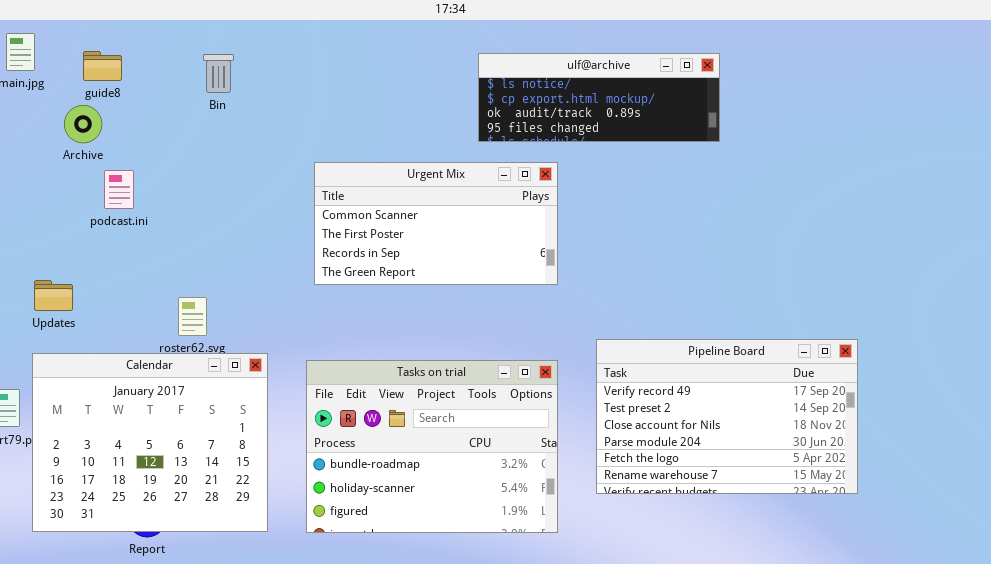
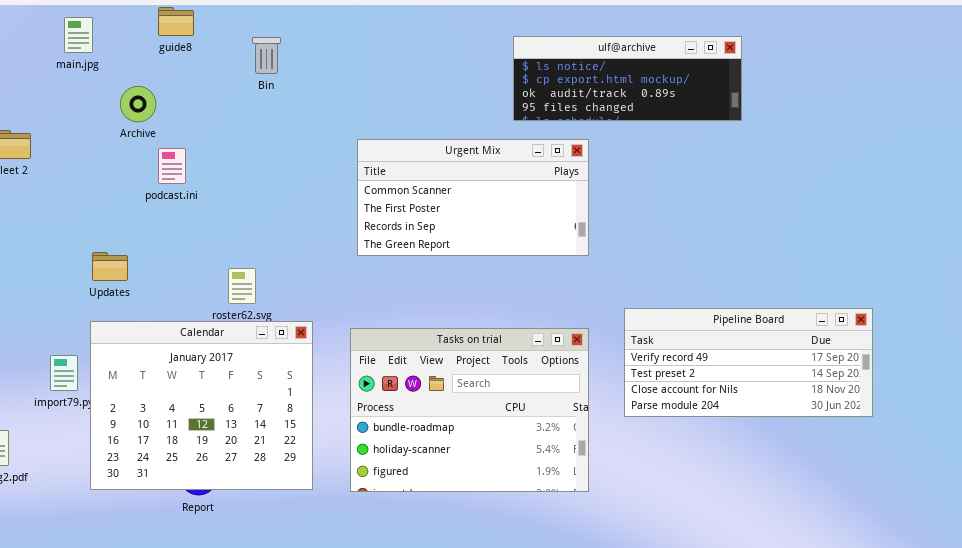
guide8: [83,51,122,81] -> [158,7,194,36], moved
Pipeline Board: [596,339,858,494] -> [624,308,873,417], resized

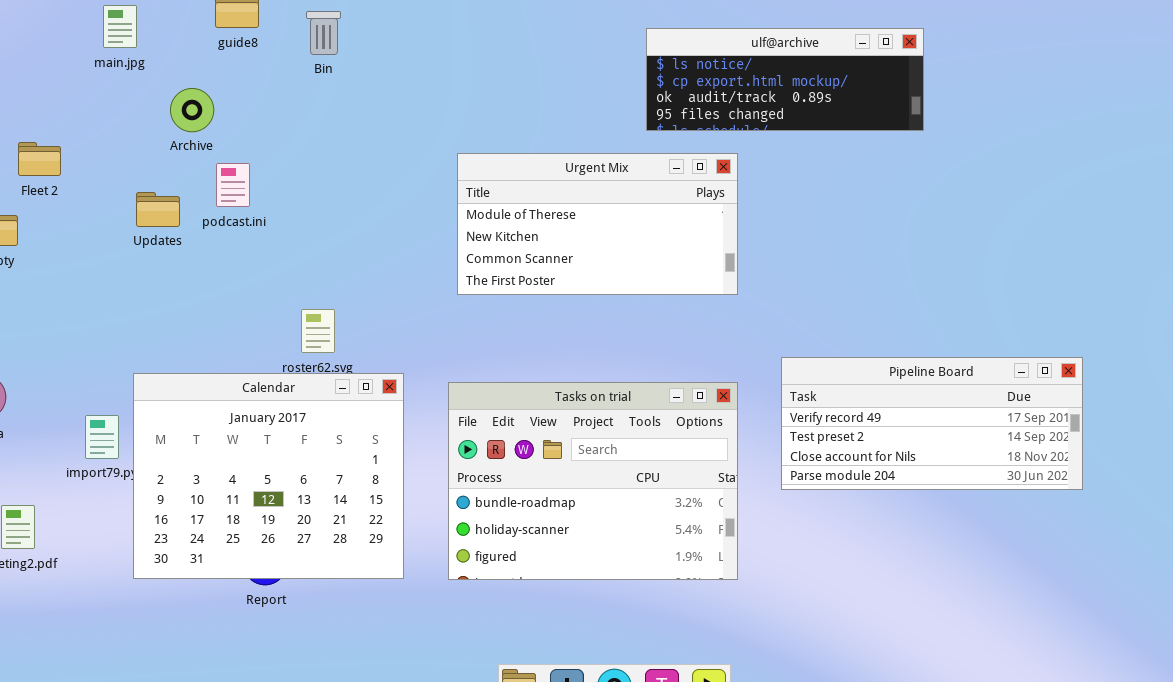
Bin: [252,37,281,74] -> [306,11,341,55], moved
Urgent Mix: [357,139,589,256] -> [457,153,738,295], scrolled up 2 rows
Updates: [92,252,128,281] -> [136,192,180,227], moved

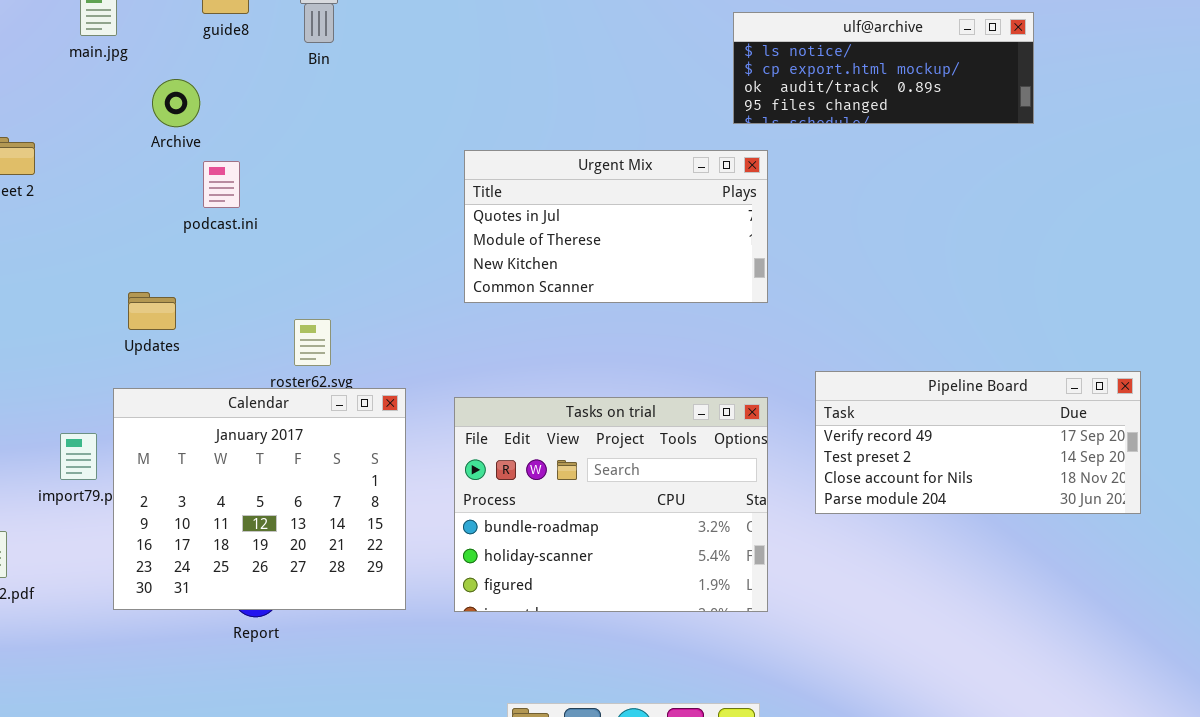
ulf@archive: [646,28,924,131] -> [733,12,1034,124], moved
Urgent Mix: [457,153,738,295] -> [464,150,768,303], scrolled up 1 row
Updates: [136,192,180,227] -> [128,292,176,330], moved

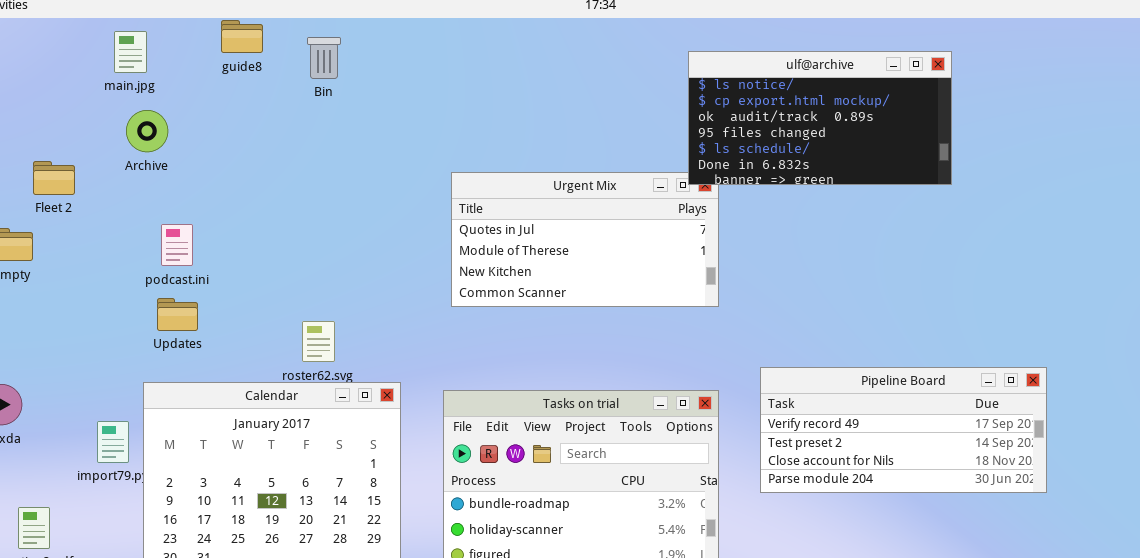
ulf@archive: [733,12,1034,124] -> [688,51,952,185], resized
Archive: [152,79,200,127] -> [126,110,168,152], moved
podcast.ini: [203,161,240,208] -> [161,224,193,266], moved

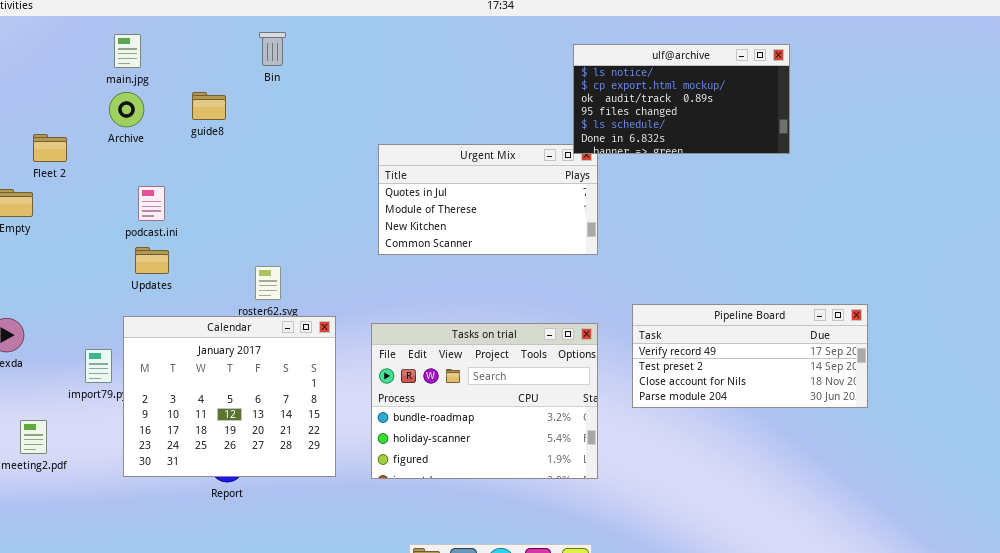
guide8: [221,20,263,53] -> [192,92,226,120], moved
main.jpg: [114,31,147,73] -> [114,34,141,68], moved

